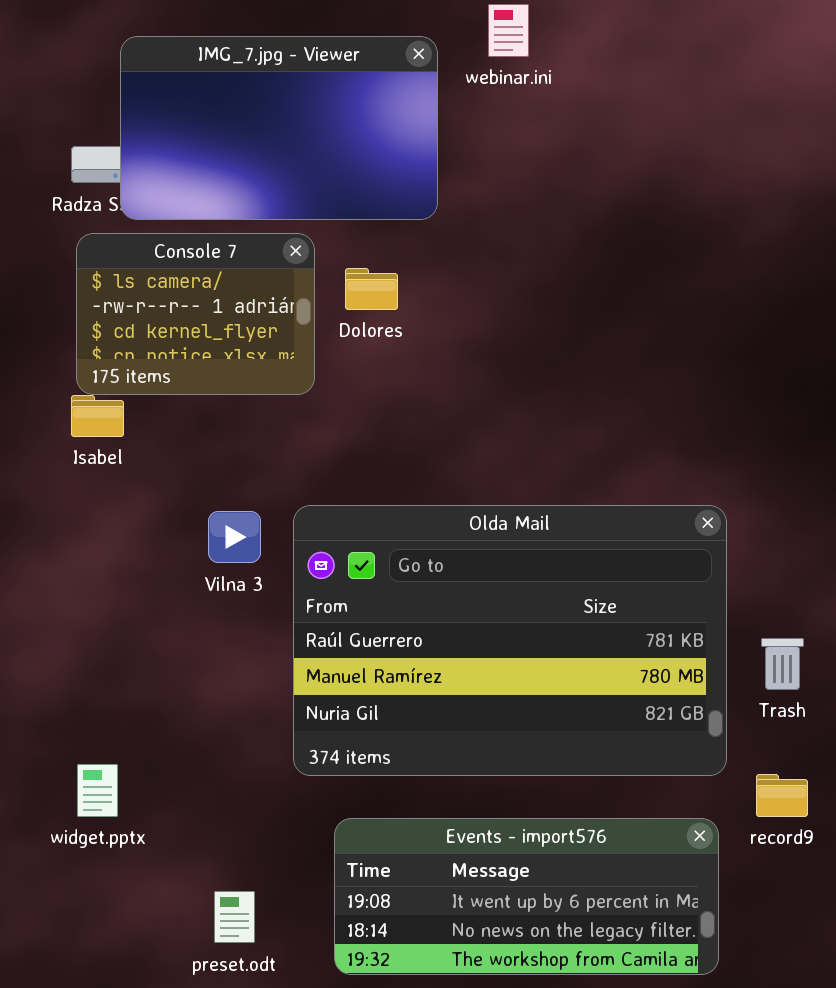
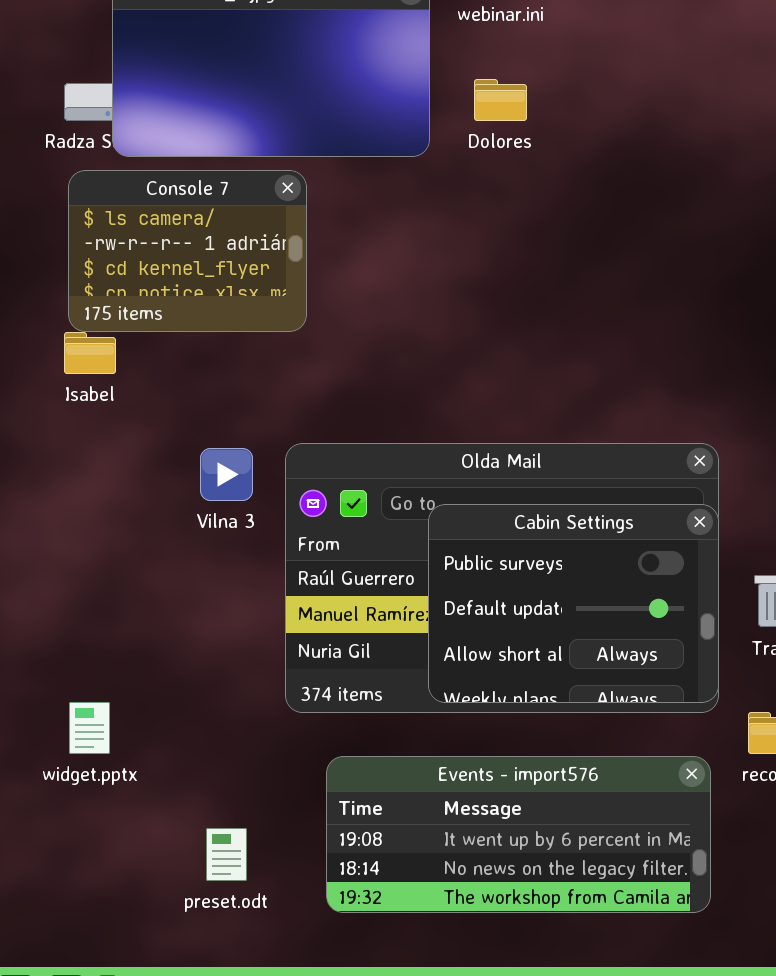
Dolores: [345,268,398,310] -> [474,79,527,121], moved
Cabin Settings: none -> [428,504,719,703], opened

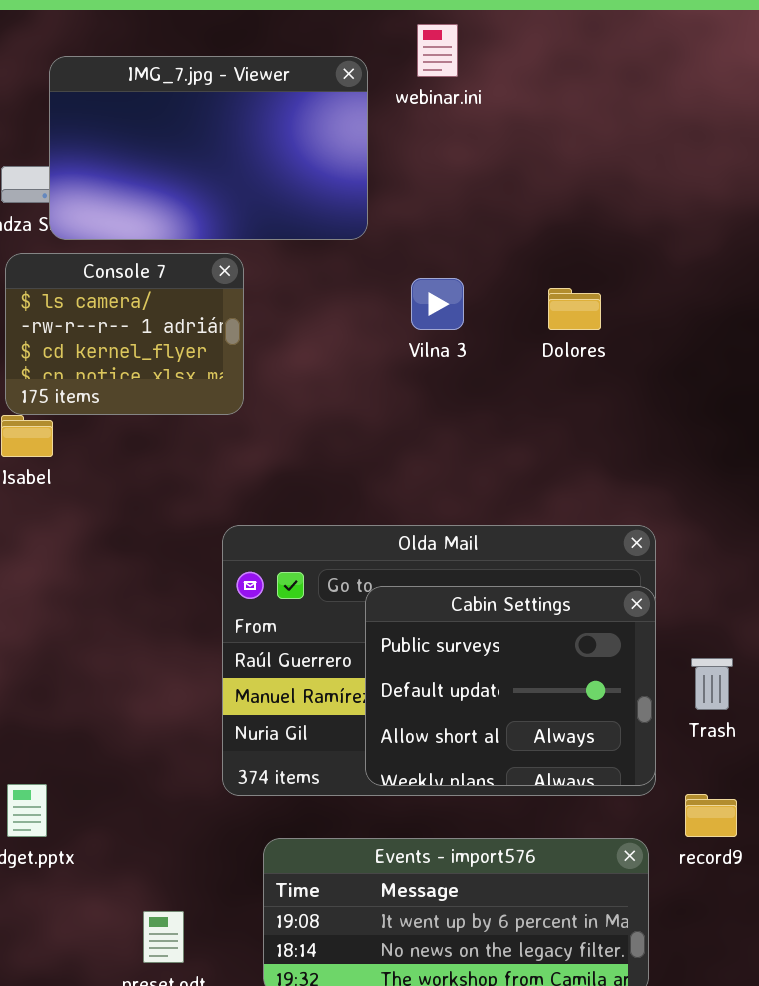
Dolores: [474,79,527,121] -> [548,288,601,330], moved
Vilna 3: [200,448,253,501] -> [411,278,464,330], moved

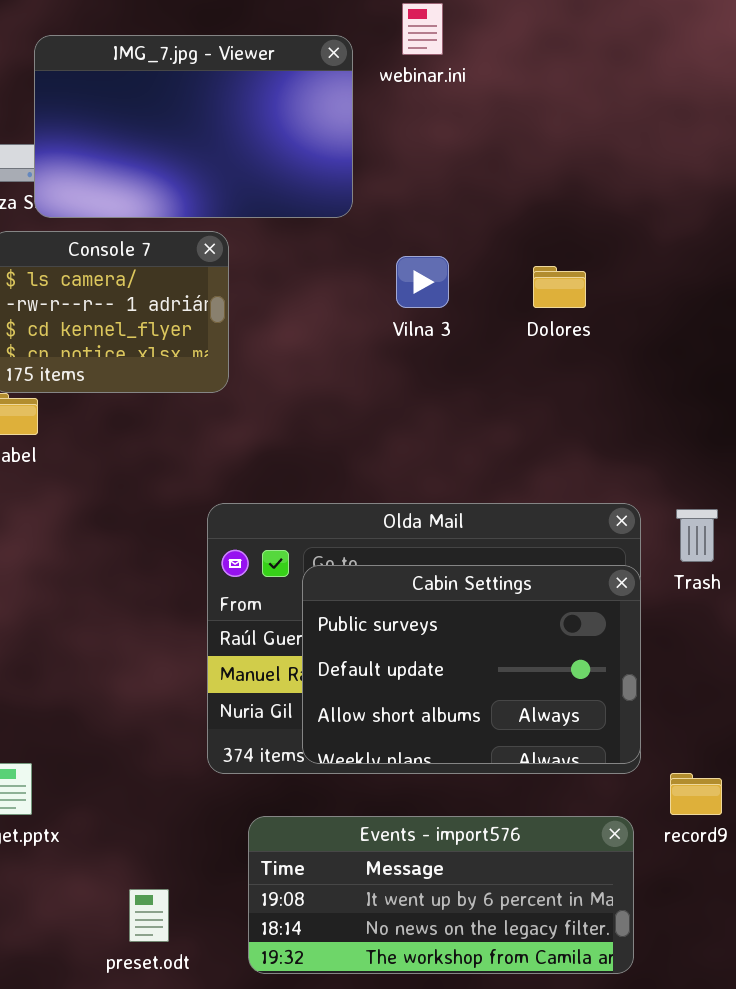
Cabin Settings: [365,586,656,786] -> [302,565,641,764], resized
Trash: [691,658,733,710] -> [676,509,718,562], moved

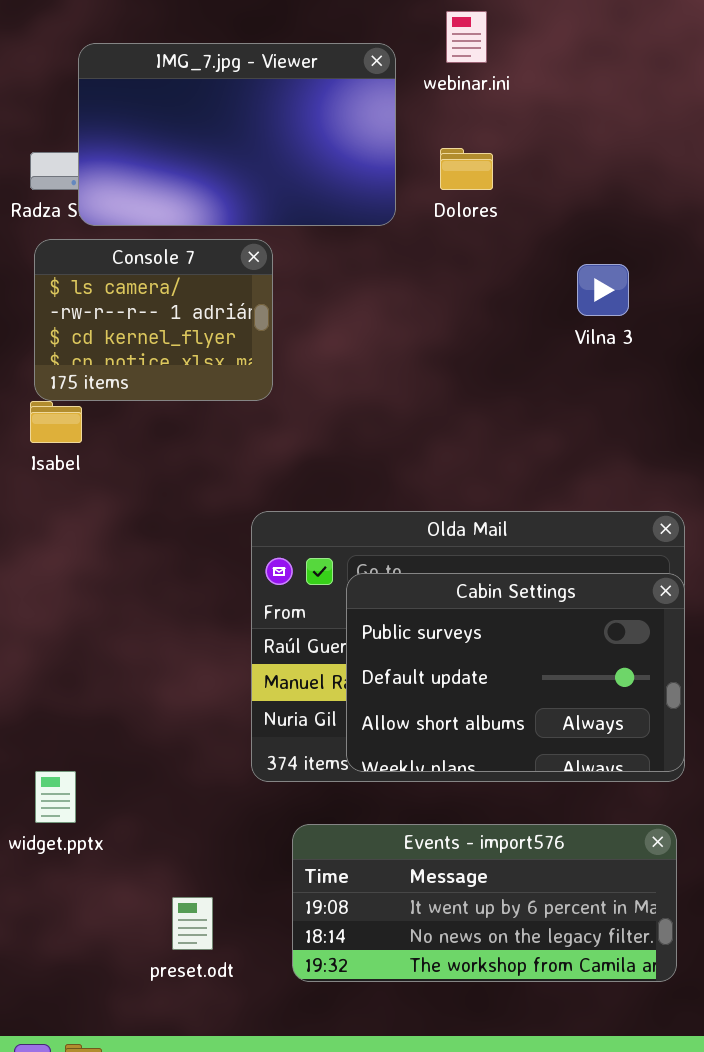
Vilna 3: [396,256,449,308] -> [577,264,629,316], moved
Dolores: [533,266,586,308] -> [440,148,493,190], moved

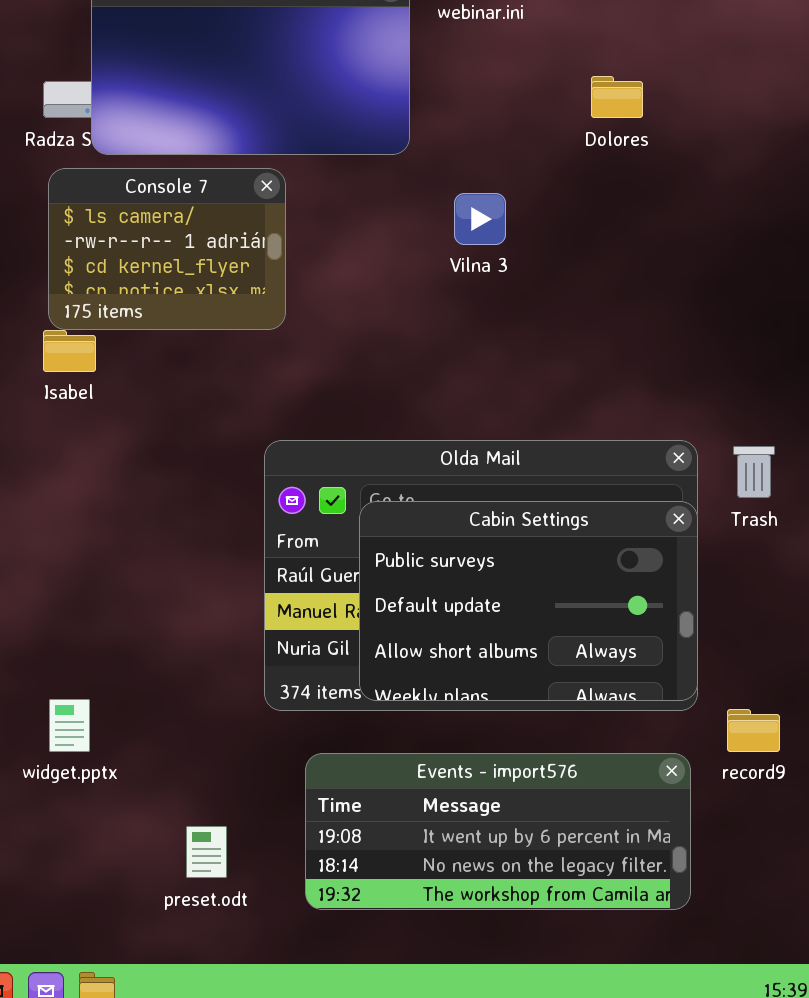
Dolores: [440,148,493,190] -> [591,76,643,118], moved
Vilna 3: [577,264,629,316] -> [454,193,506,245], moved

